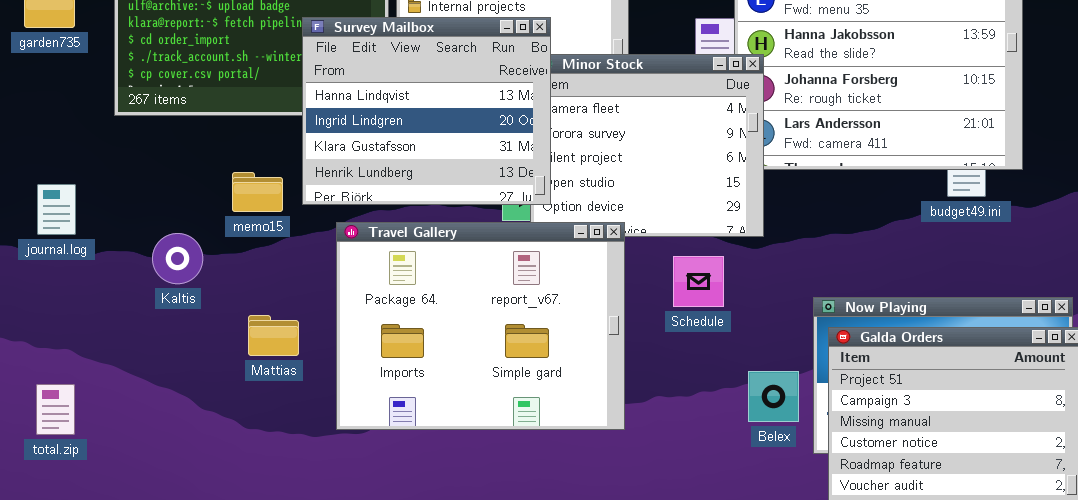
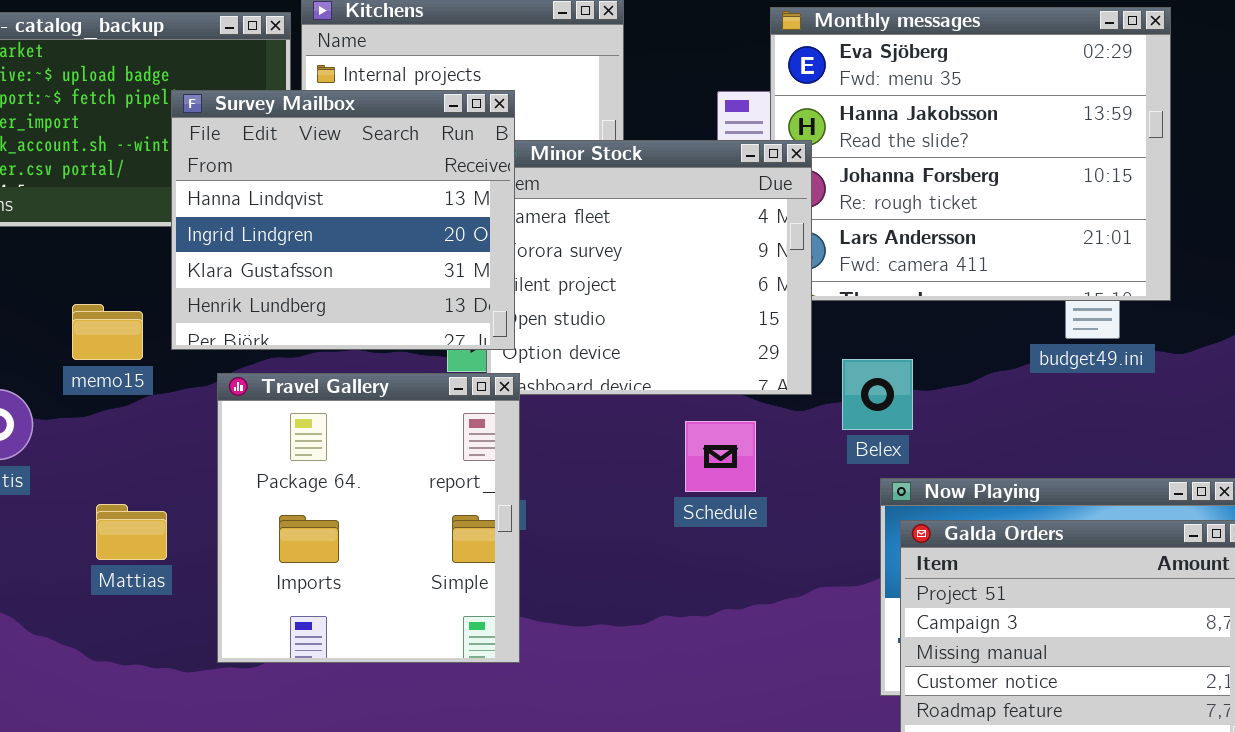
Travel Gallery: [336,222,625,430] -> [217,373,520,663], resized
Belex: [748,371,799,422] -> [842,359,913,430], moved

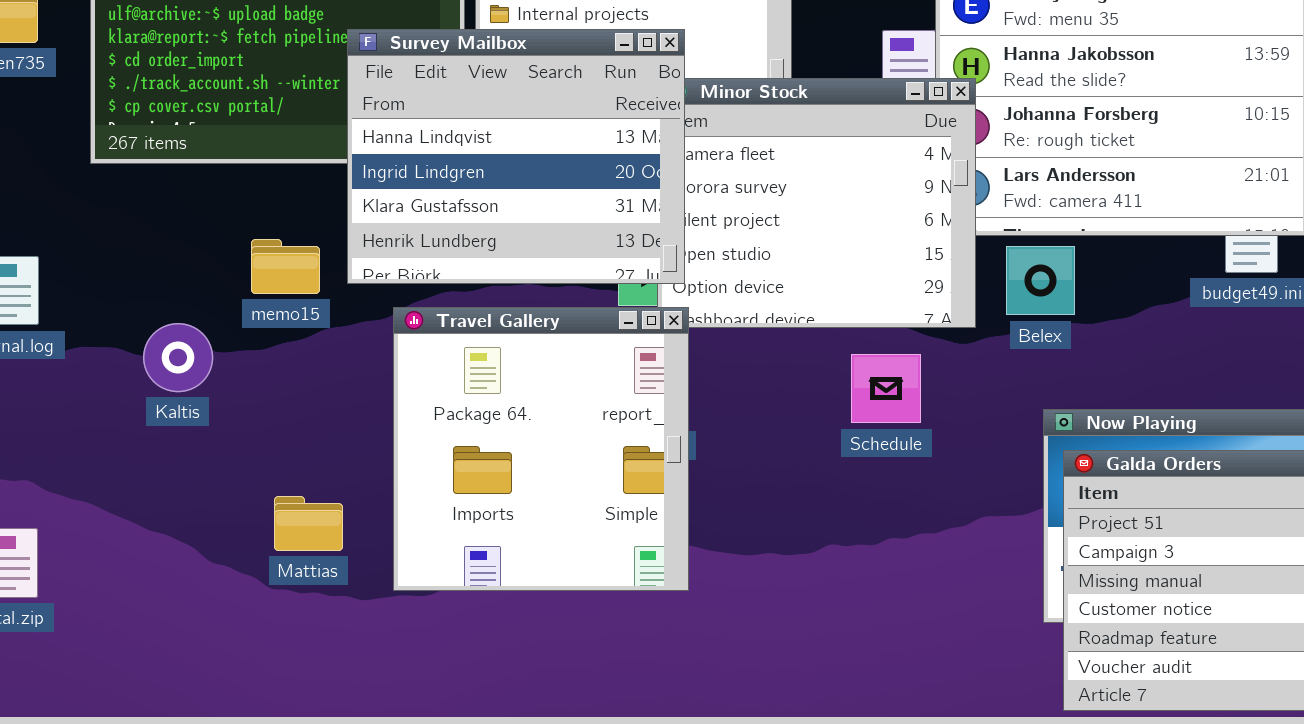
Belex: [842,359,913,430] -> [1006,246,1075,315], moved
Mattias: [96,504,167,560] -> [274,496,343,551], moved

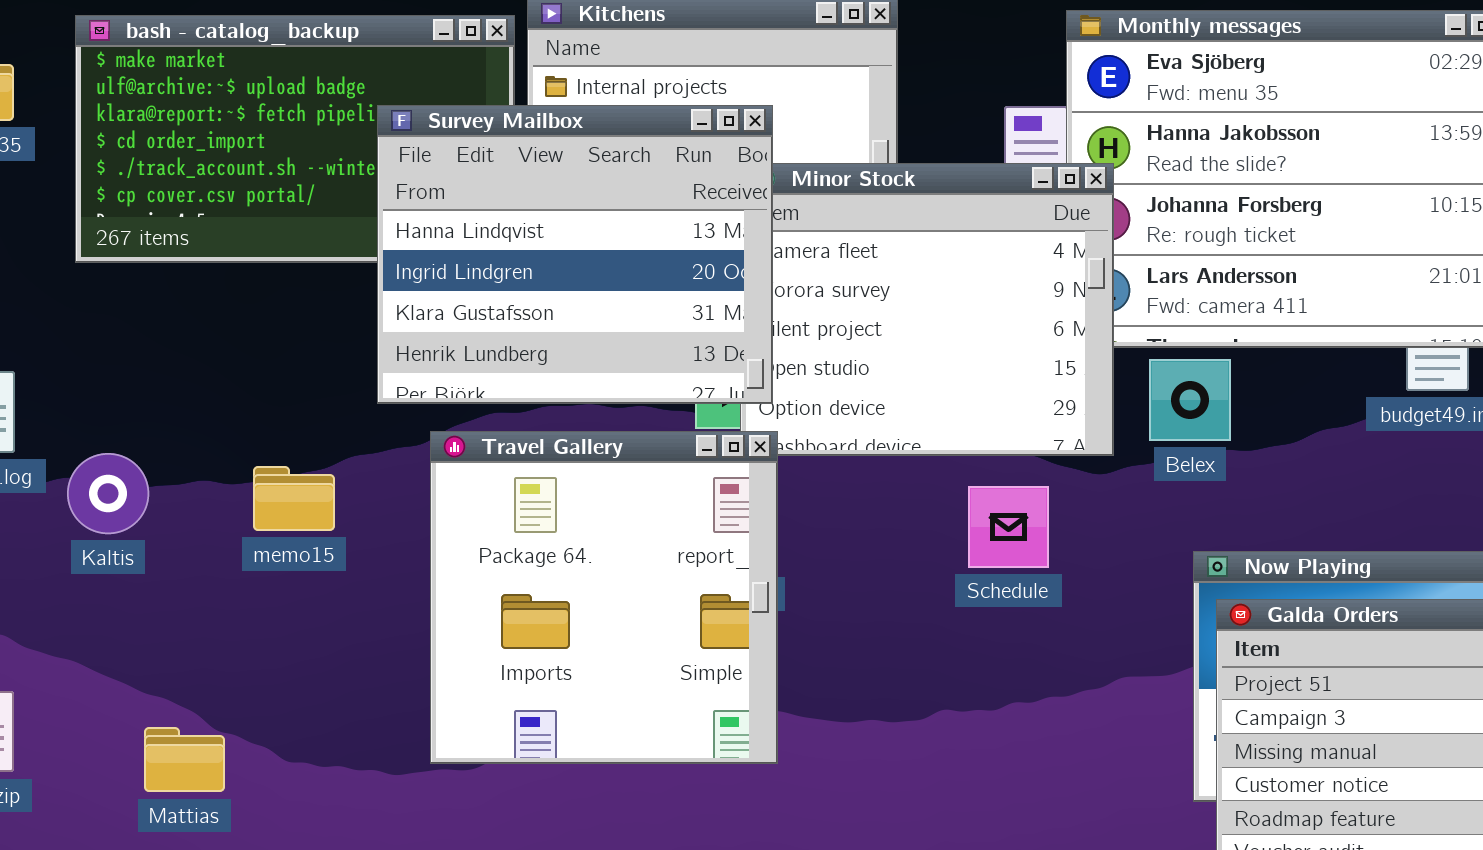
memo15: [251,239,320,294] -> [253,466,335,531], moved
Kaltis: [143,323,213,392] -> [67,453,149,534], moved
Mattias: [274,496,343,551] -> [144,727,225,792], moved

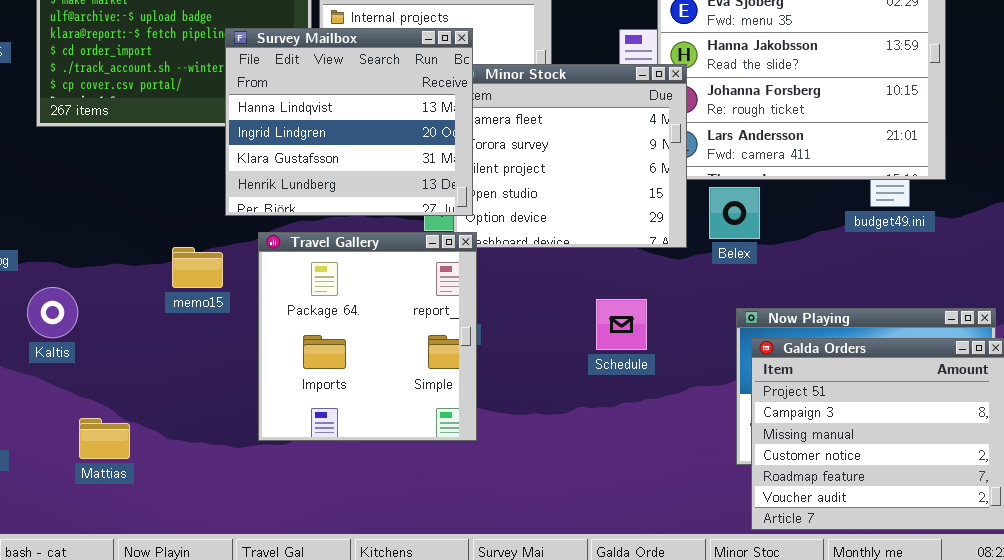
Kaltis: [67,453,149,534] -> [27,287,78,338], moved
memo15: [253,466,335,531] -> [172,247,223,288], moved
Schedule: [968,486,1049,568] -> [596,299,647,350], moved

